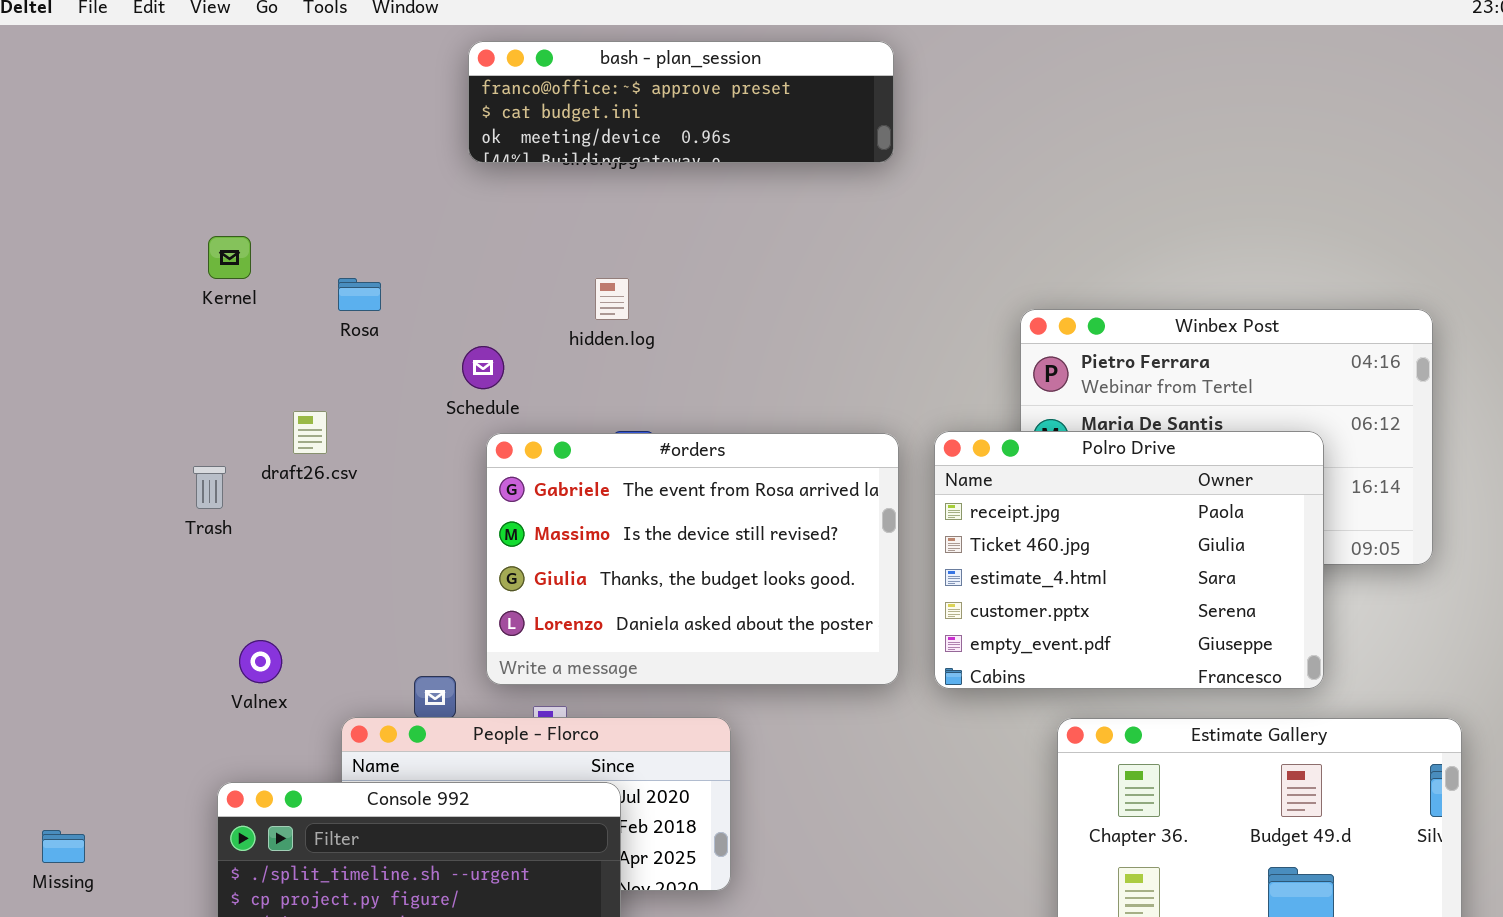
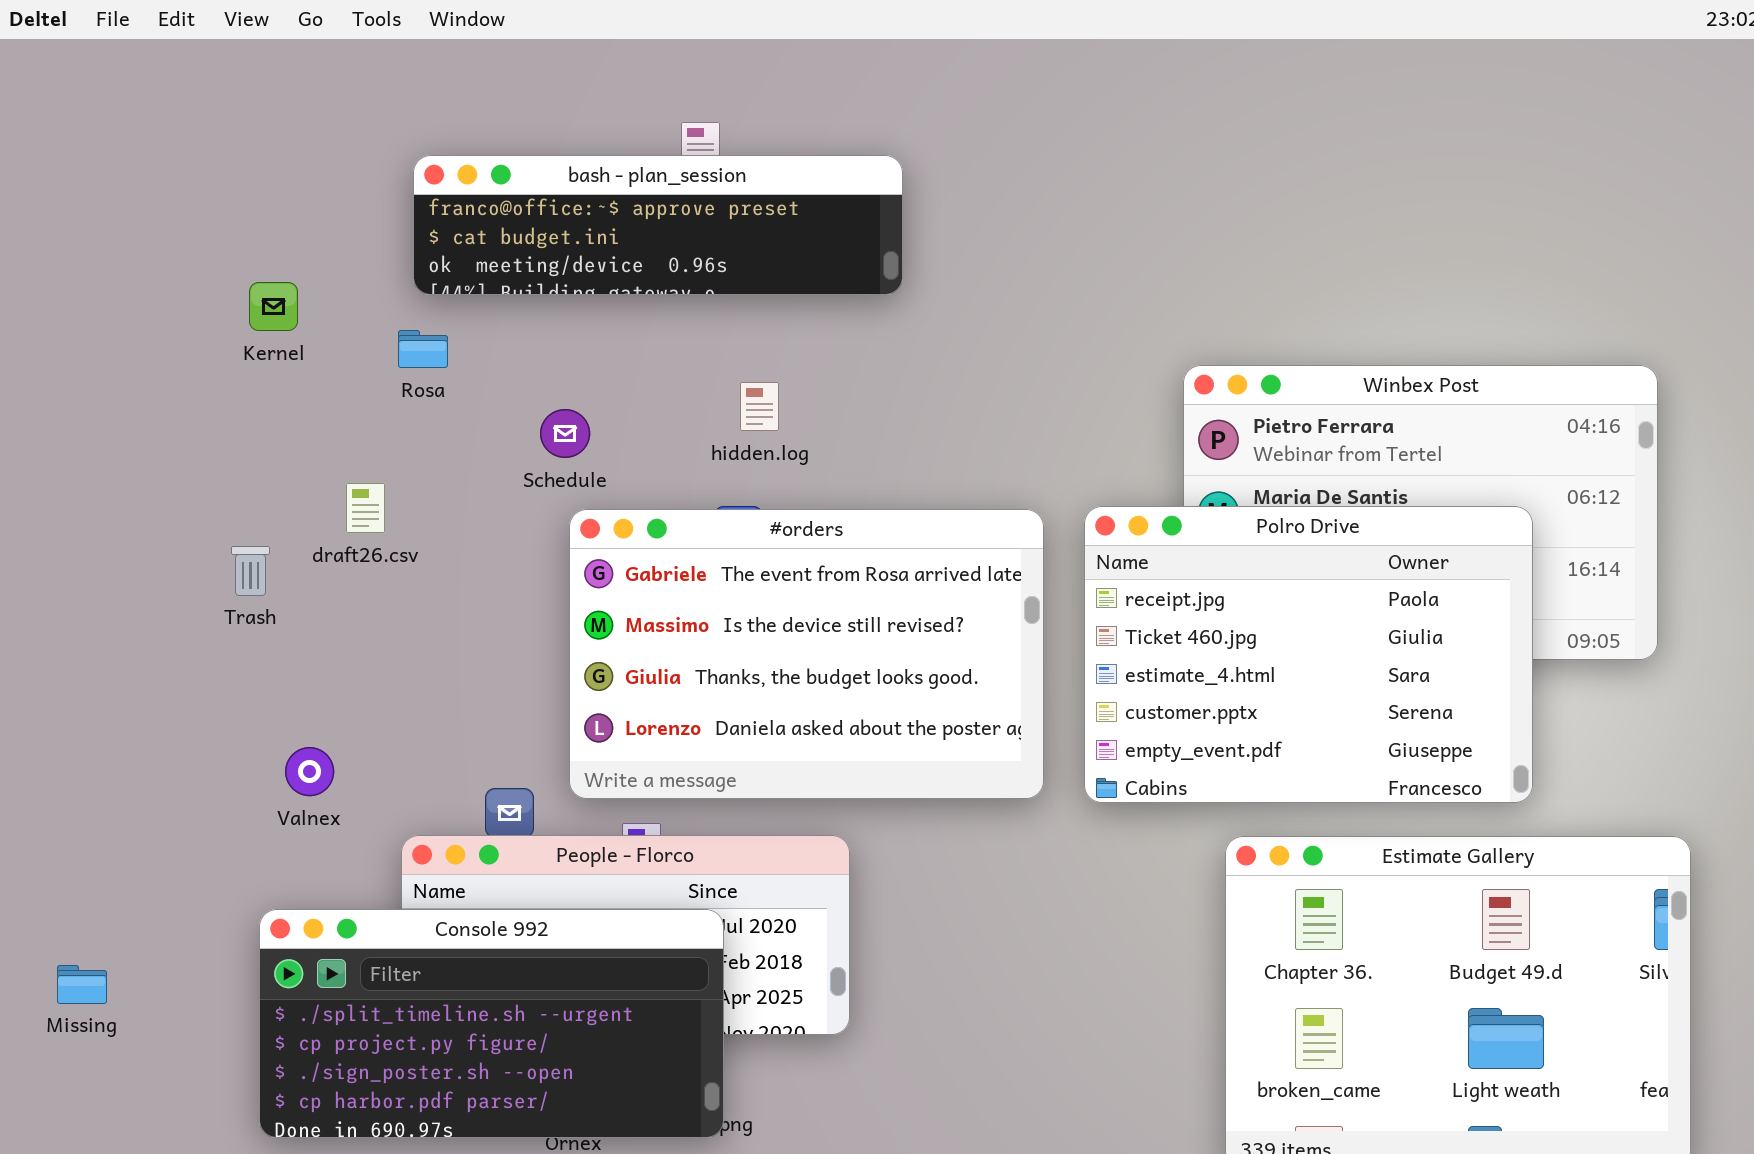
bash - plan_session: [468,41,894,163] -> [413,155,903,295], moved
hidden.log: [595,278,629,320] -> [740,382,779,431], moved

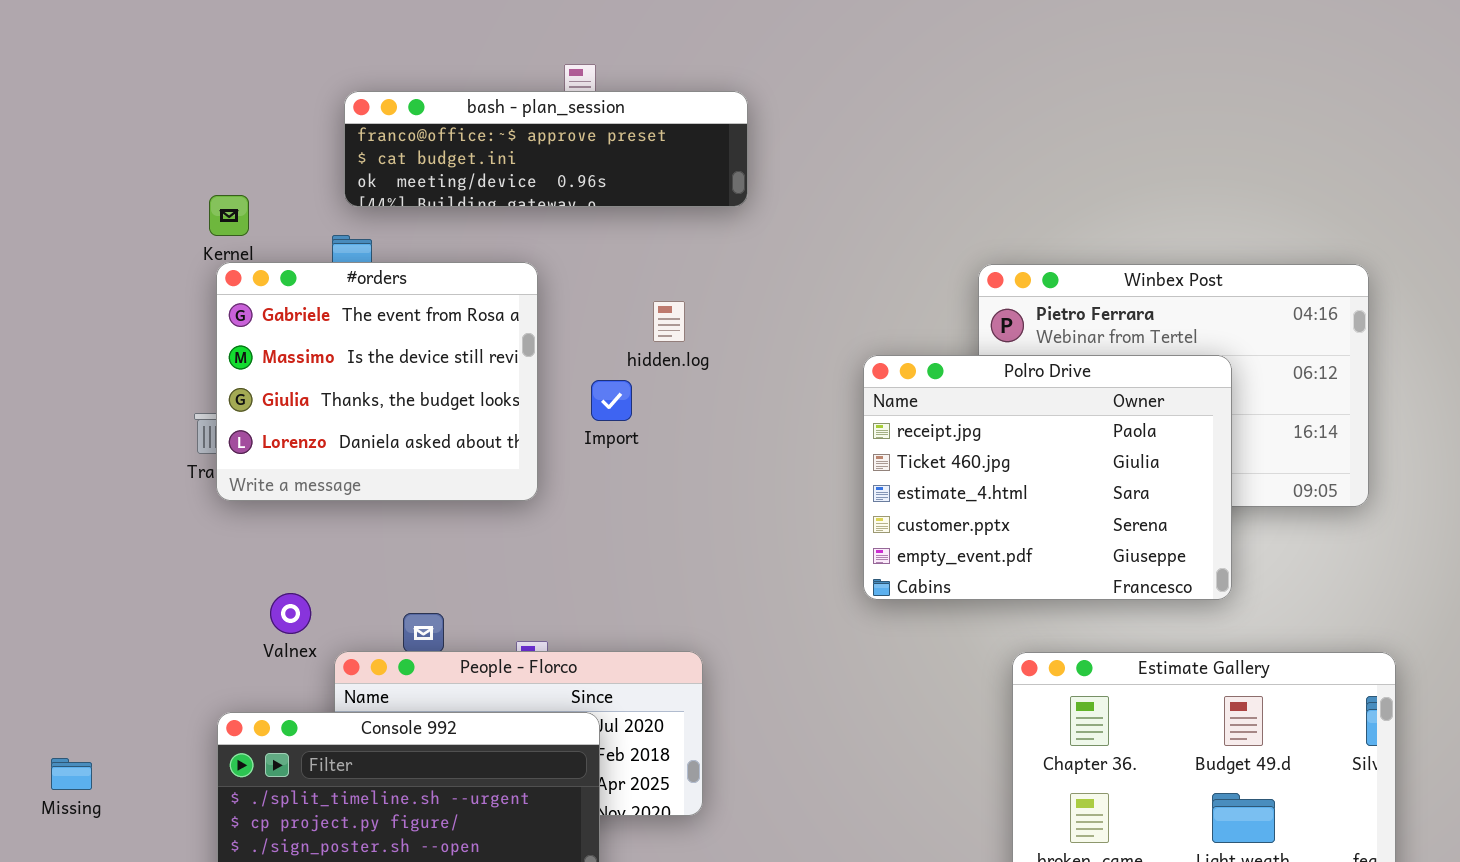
hidden.log: [740,382,779,431] -> [653,301,685,342], moved
Polro Drive: [1084,506,1533,803] -> [863,355,1232,600], moved
#orders: [569,509,1044,799] -> [216,262,538,501], moved, resized
Valnex: [285,747,334,796] -> [270,593,311,634], moved

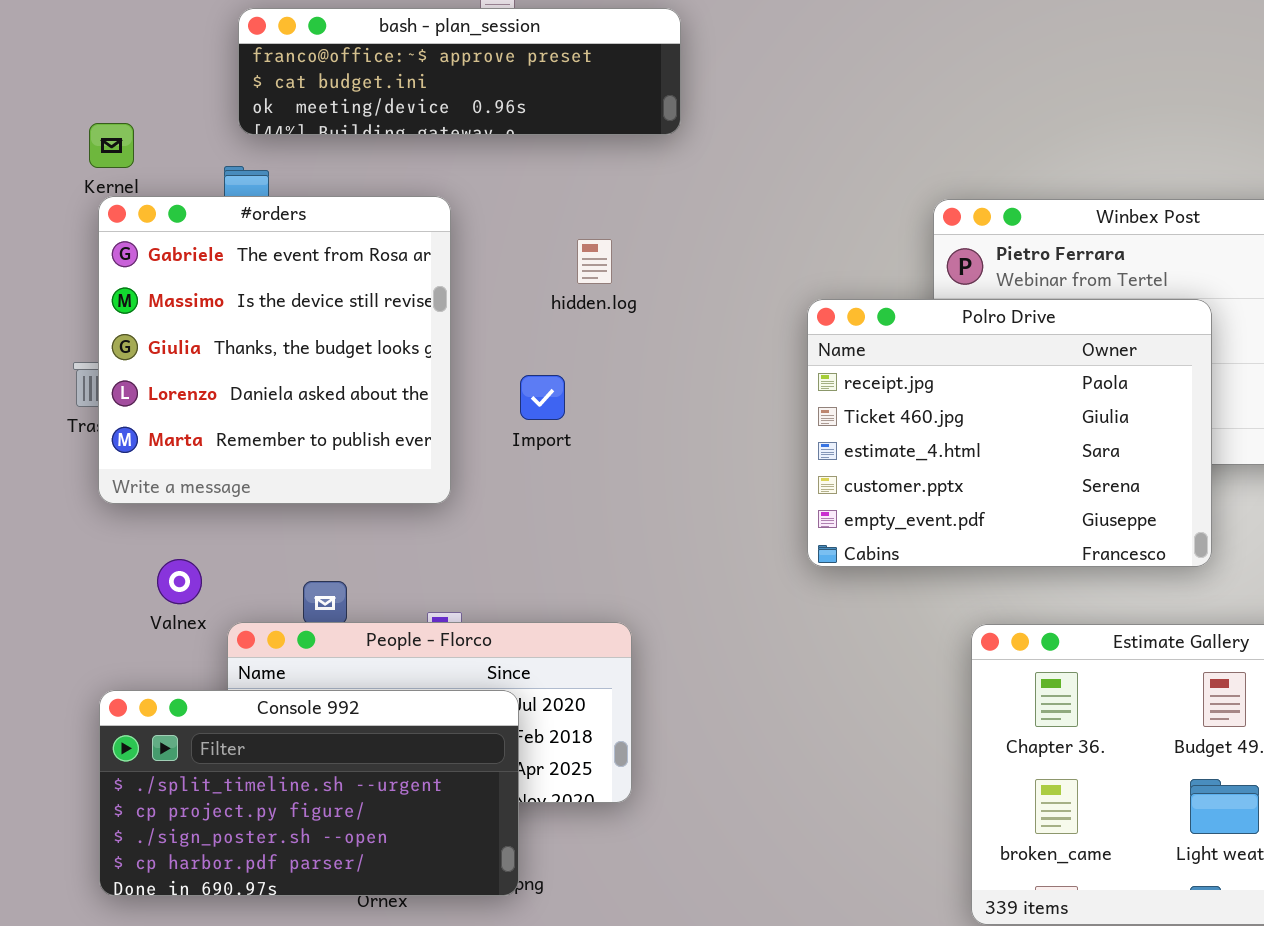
#orders: [216,262,538,501] -> [98,196,451,504], resized
Import: [591,380,632,421] -> [520,375,565,420], moved

